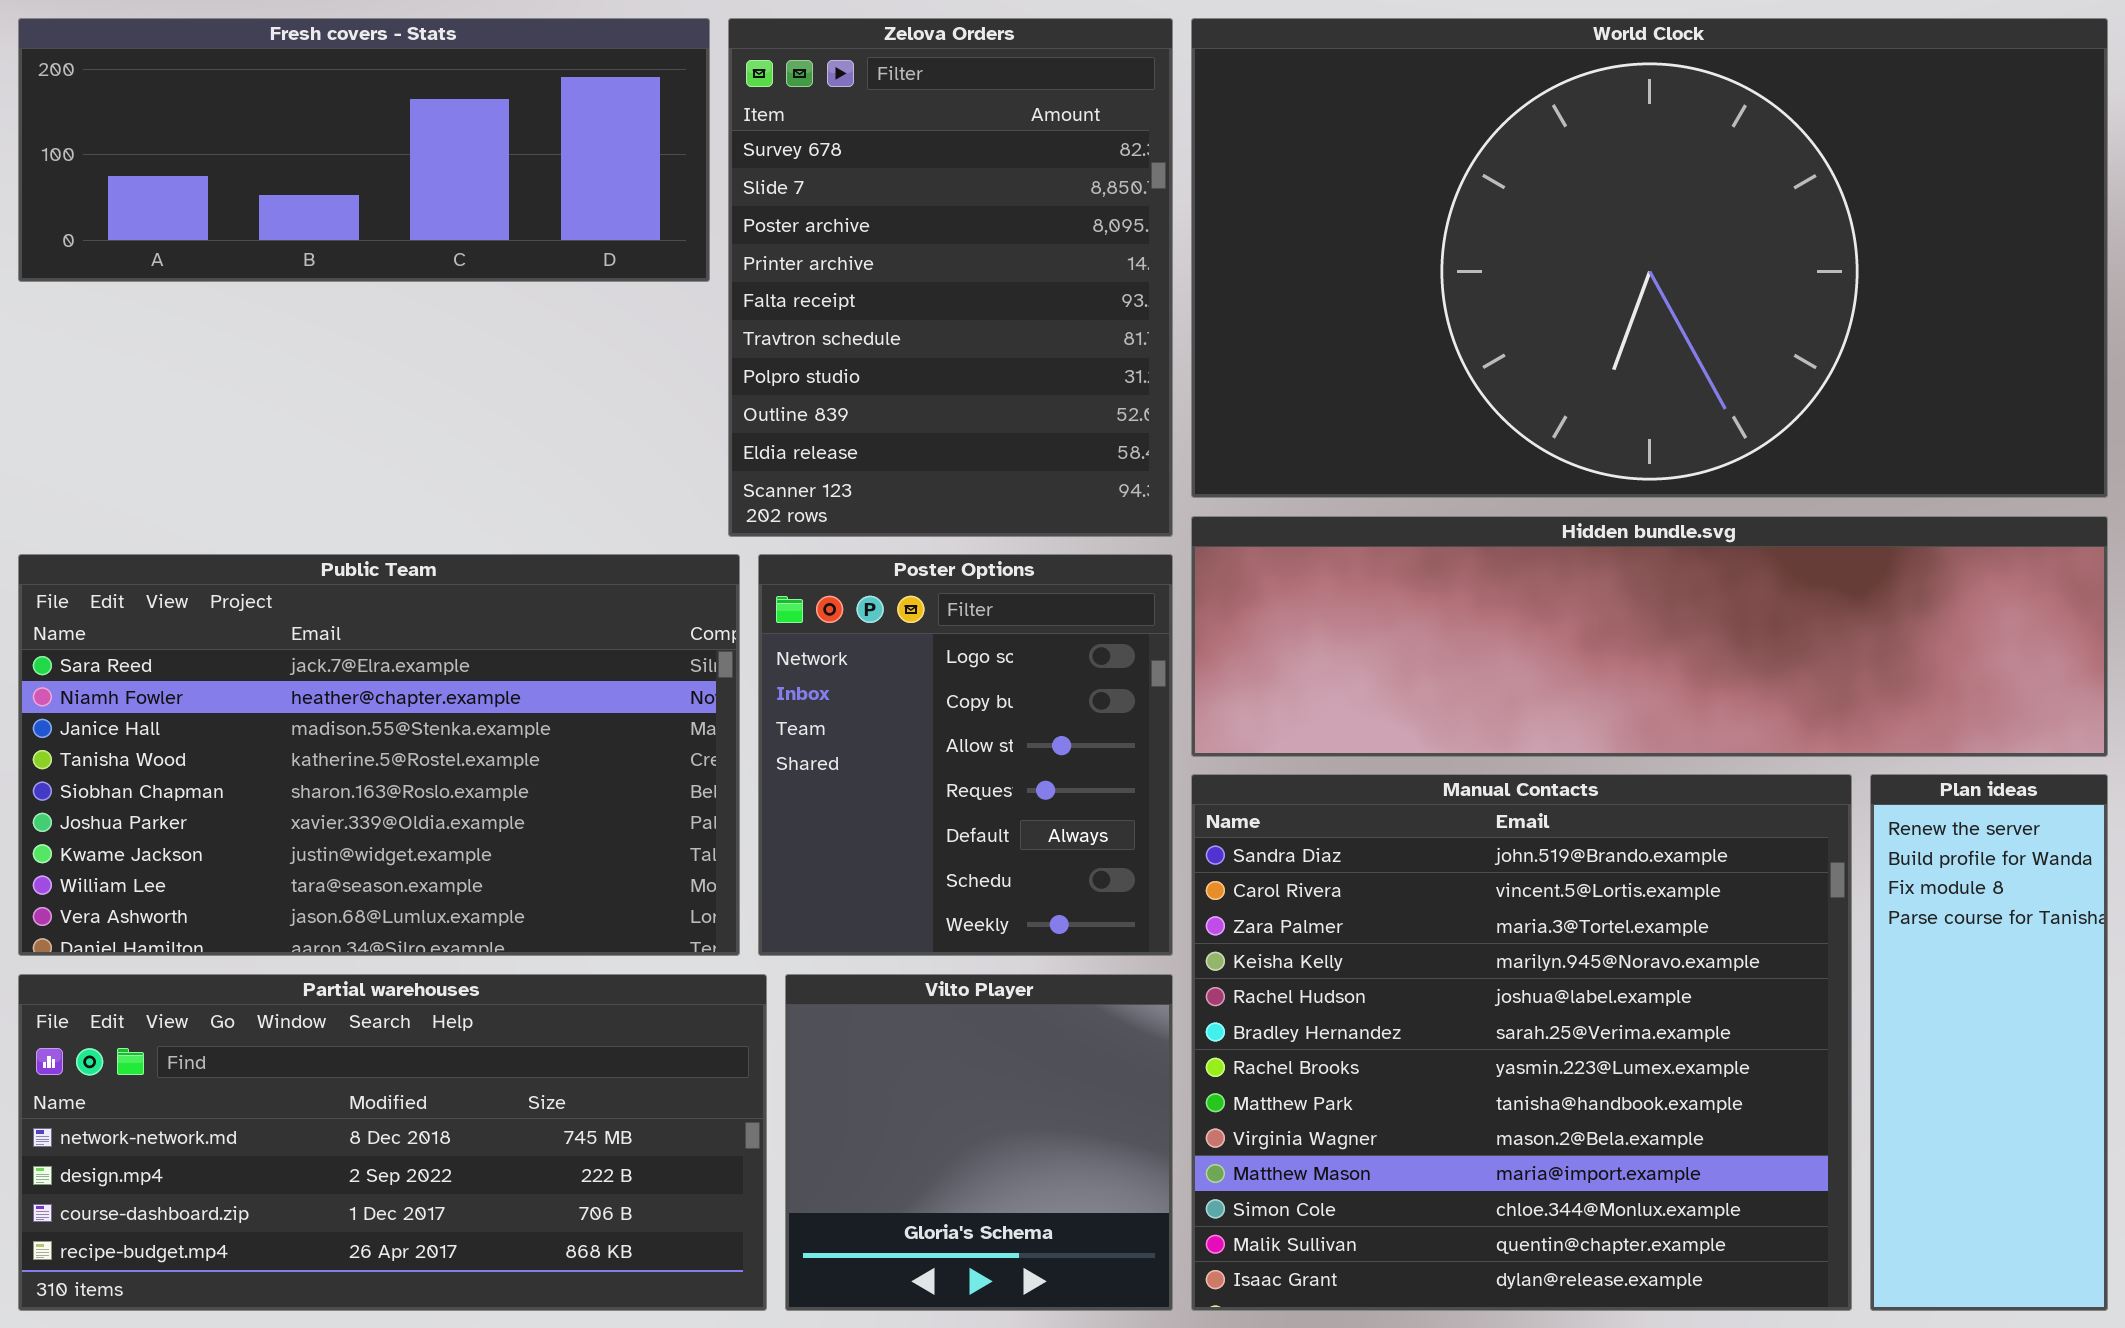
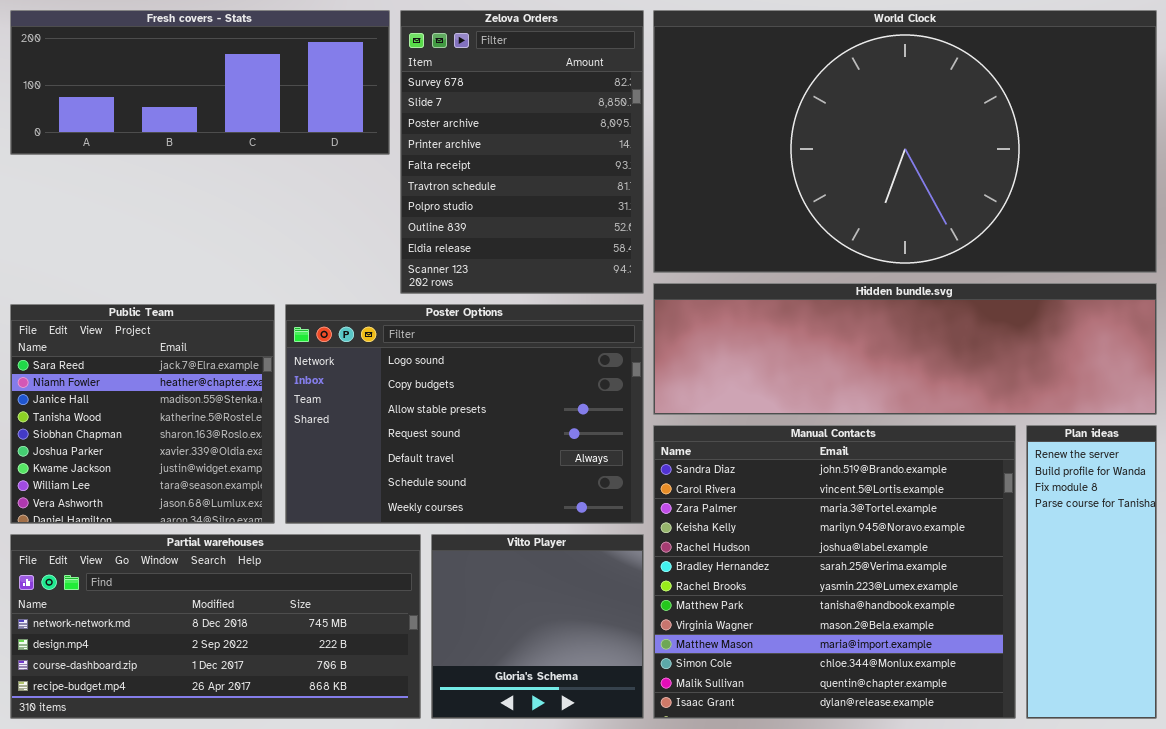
Public Team: [18,554,740,956] -> [10,304,275,524], resized
Poster Options: [758,554,1173,956] -> [285,304,644,524], resized

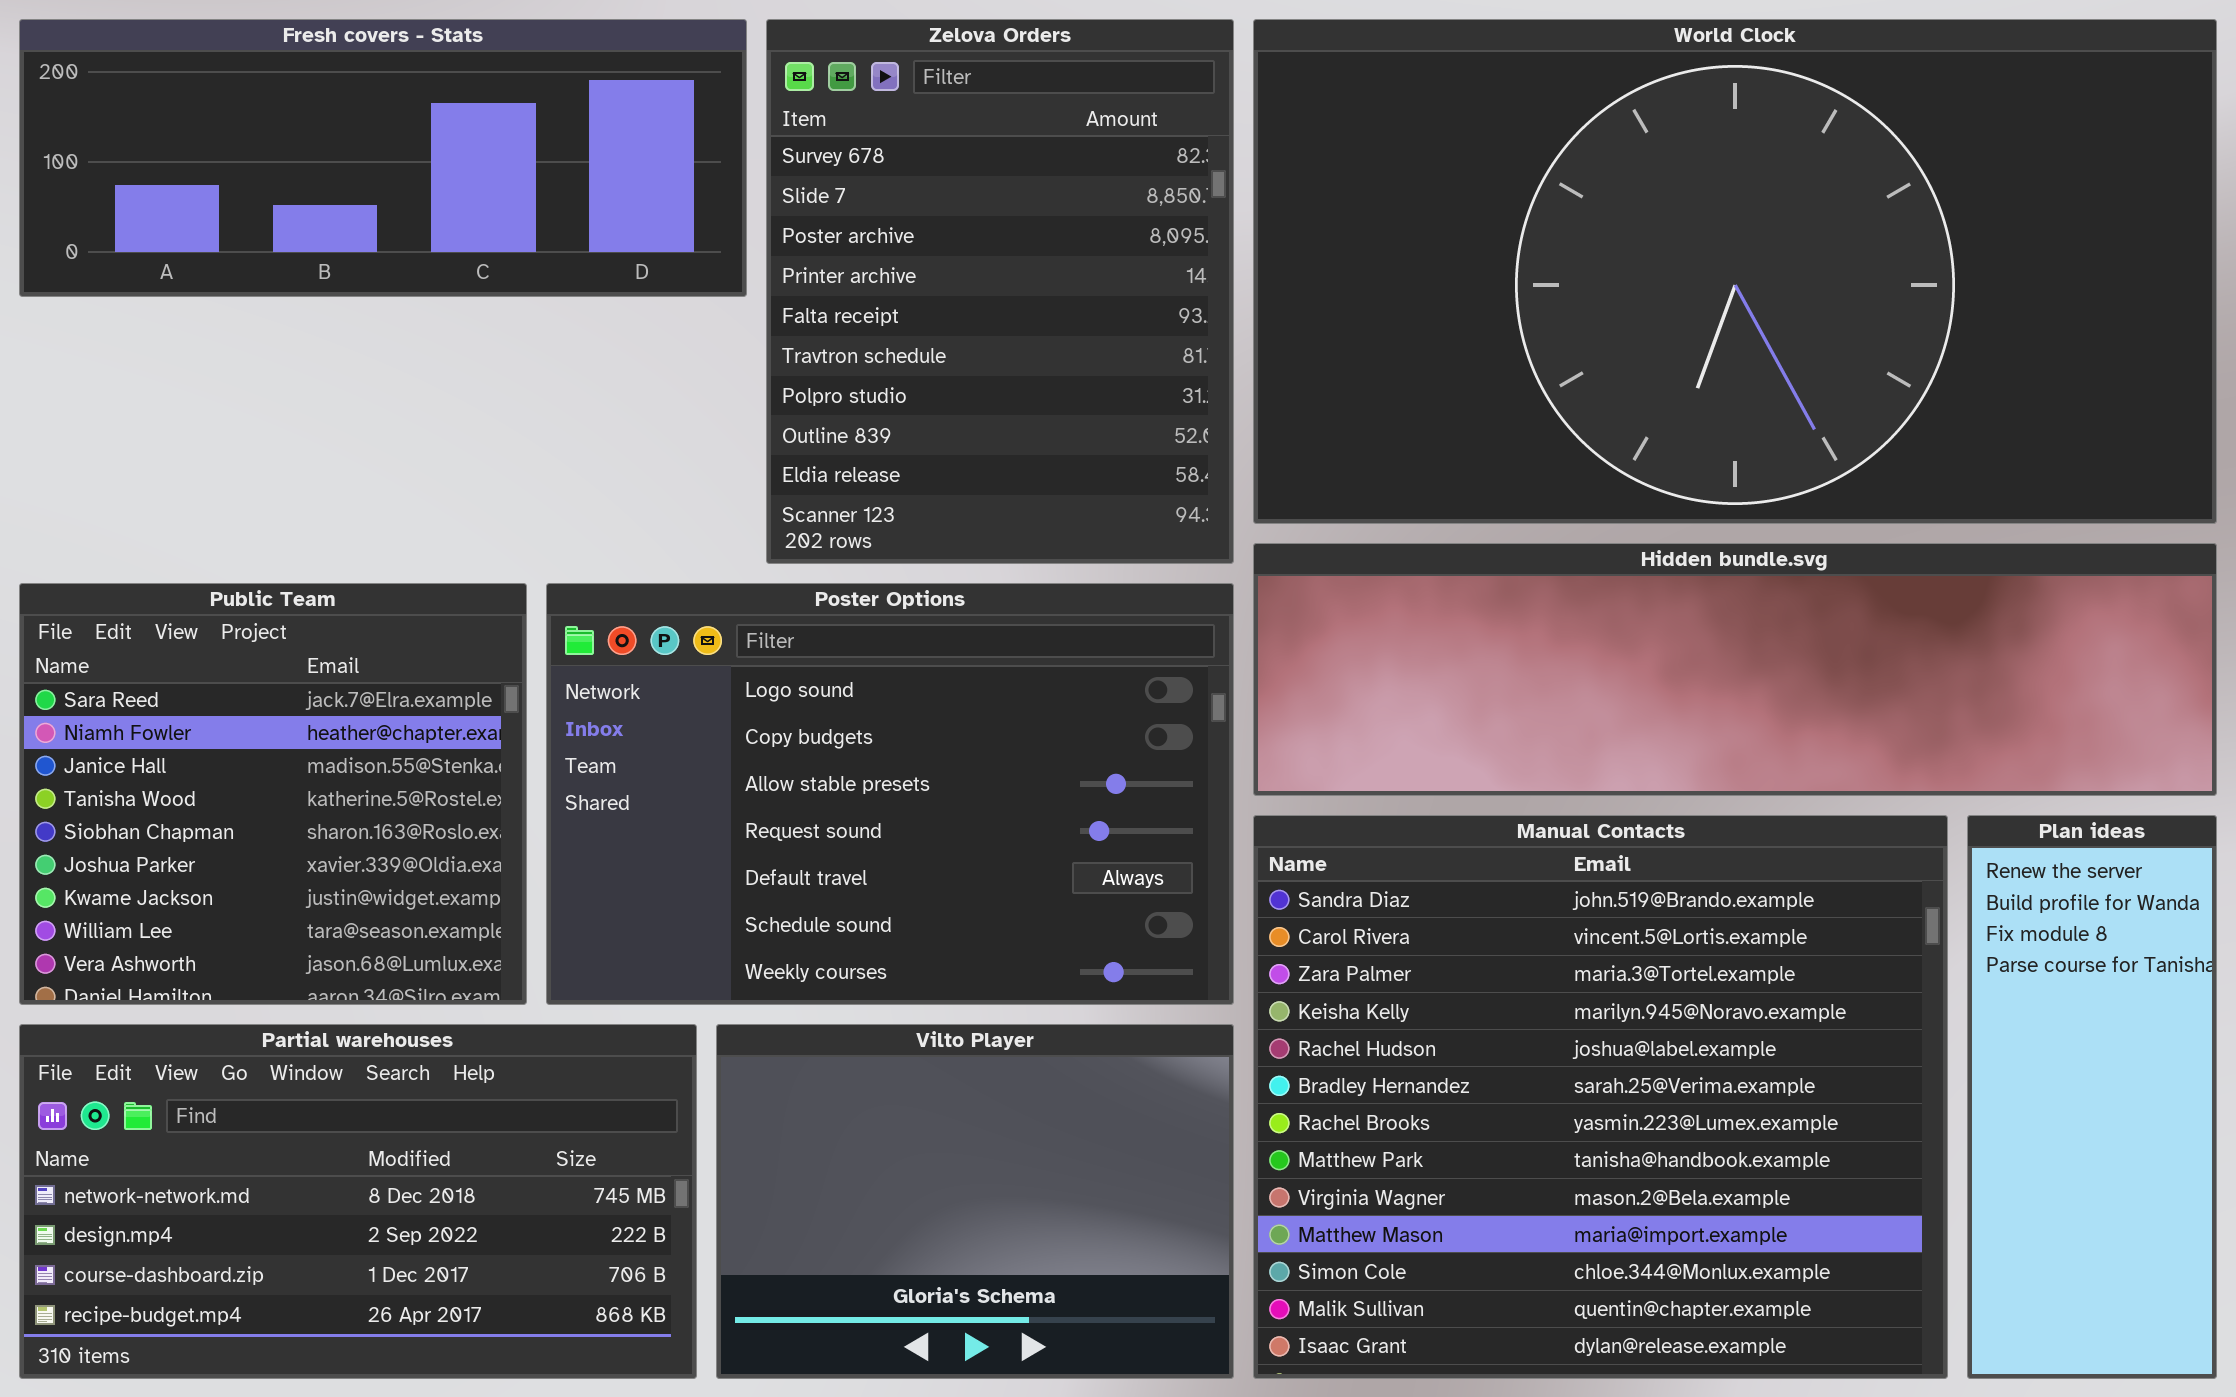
Partial warehouses: [10,534,421,719] -> [19,1024,697,1379], resized
Vilto Player: [431,534,644,719] -> [716,1024,1234,1379], resized

